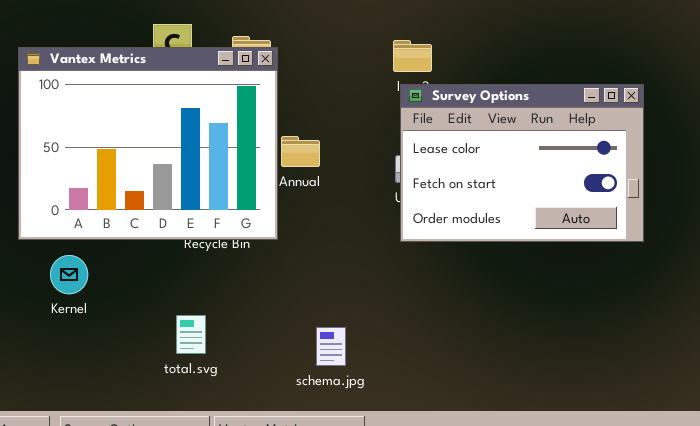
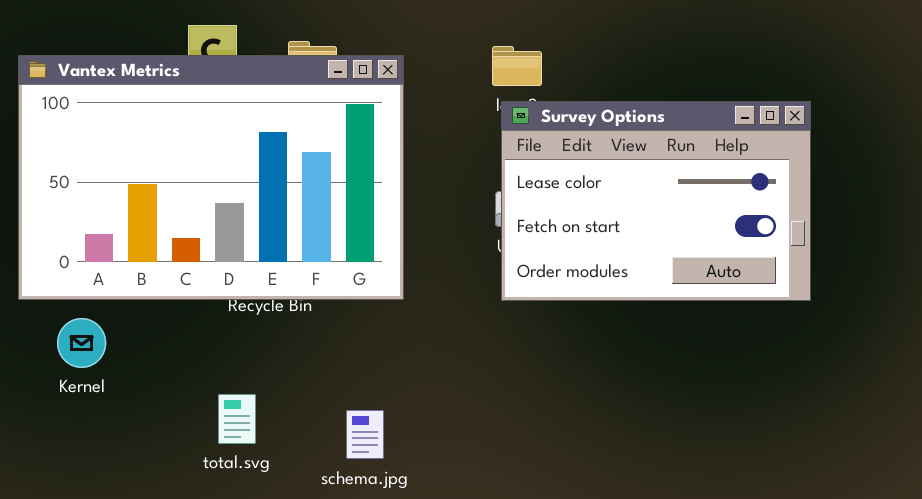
Vantex Metrics: [18,47,278,240] -> [18,55,404,300], resized
schema.jpg: [316,327,346,366] -> [346,410,384,459], moved

